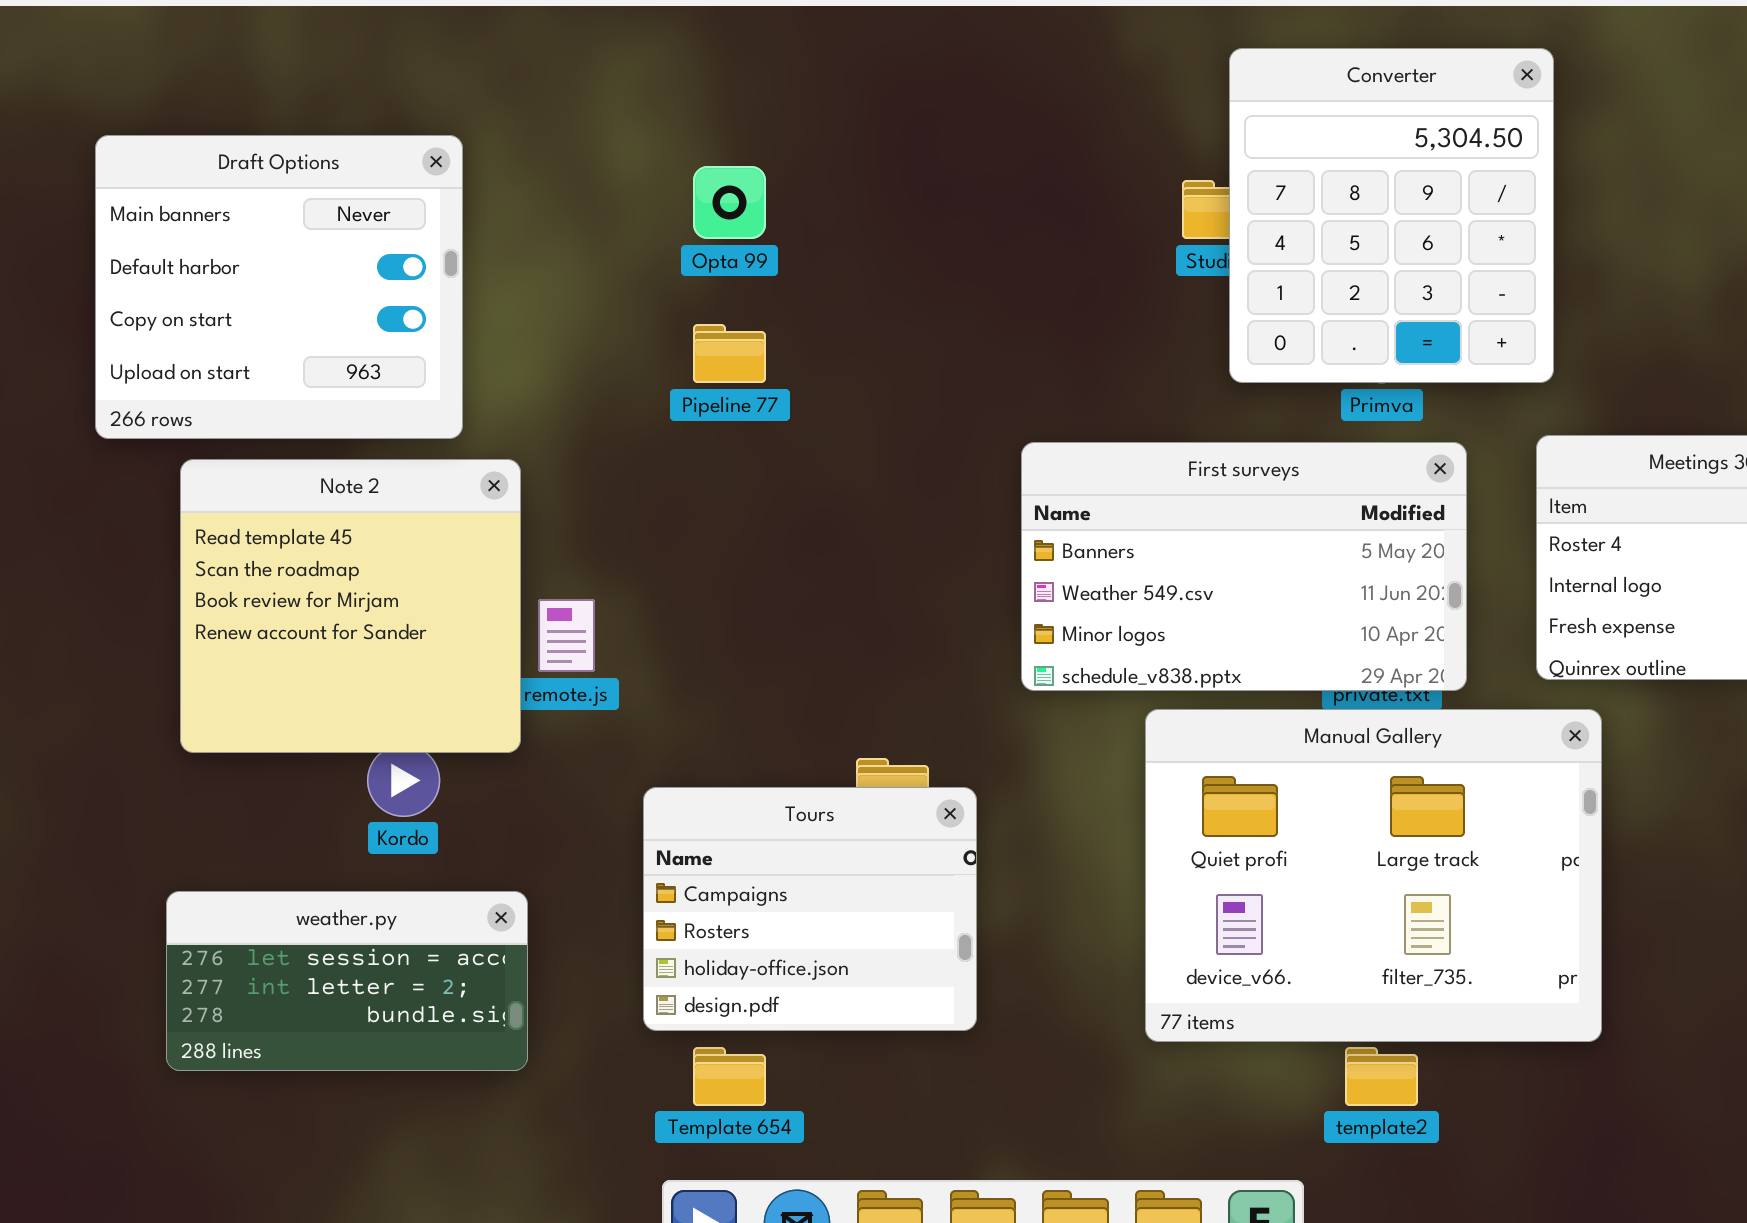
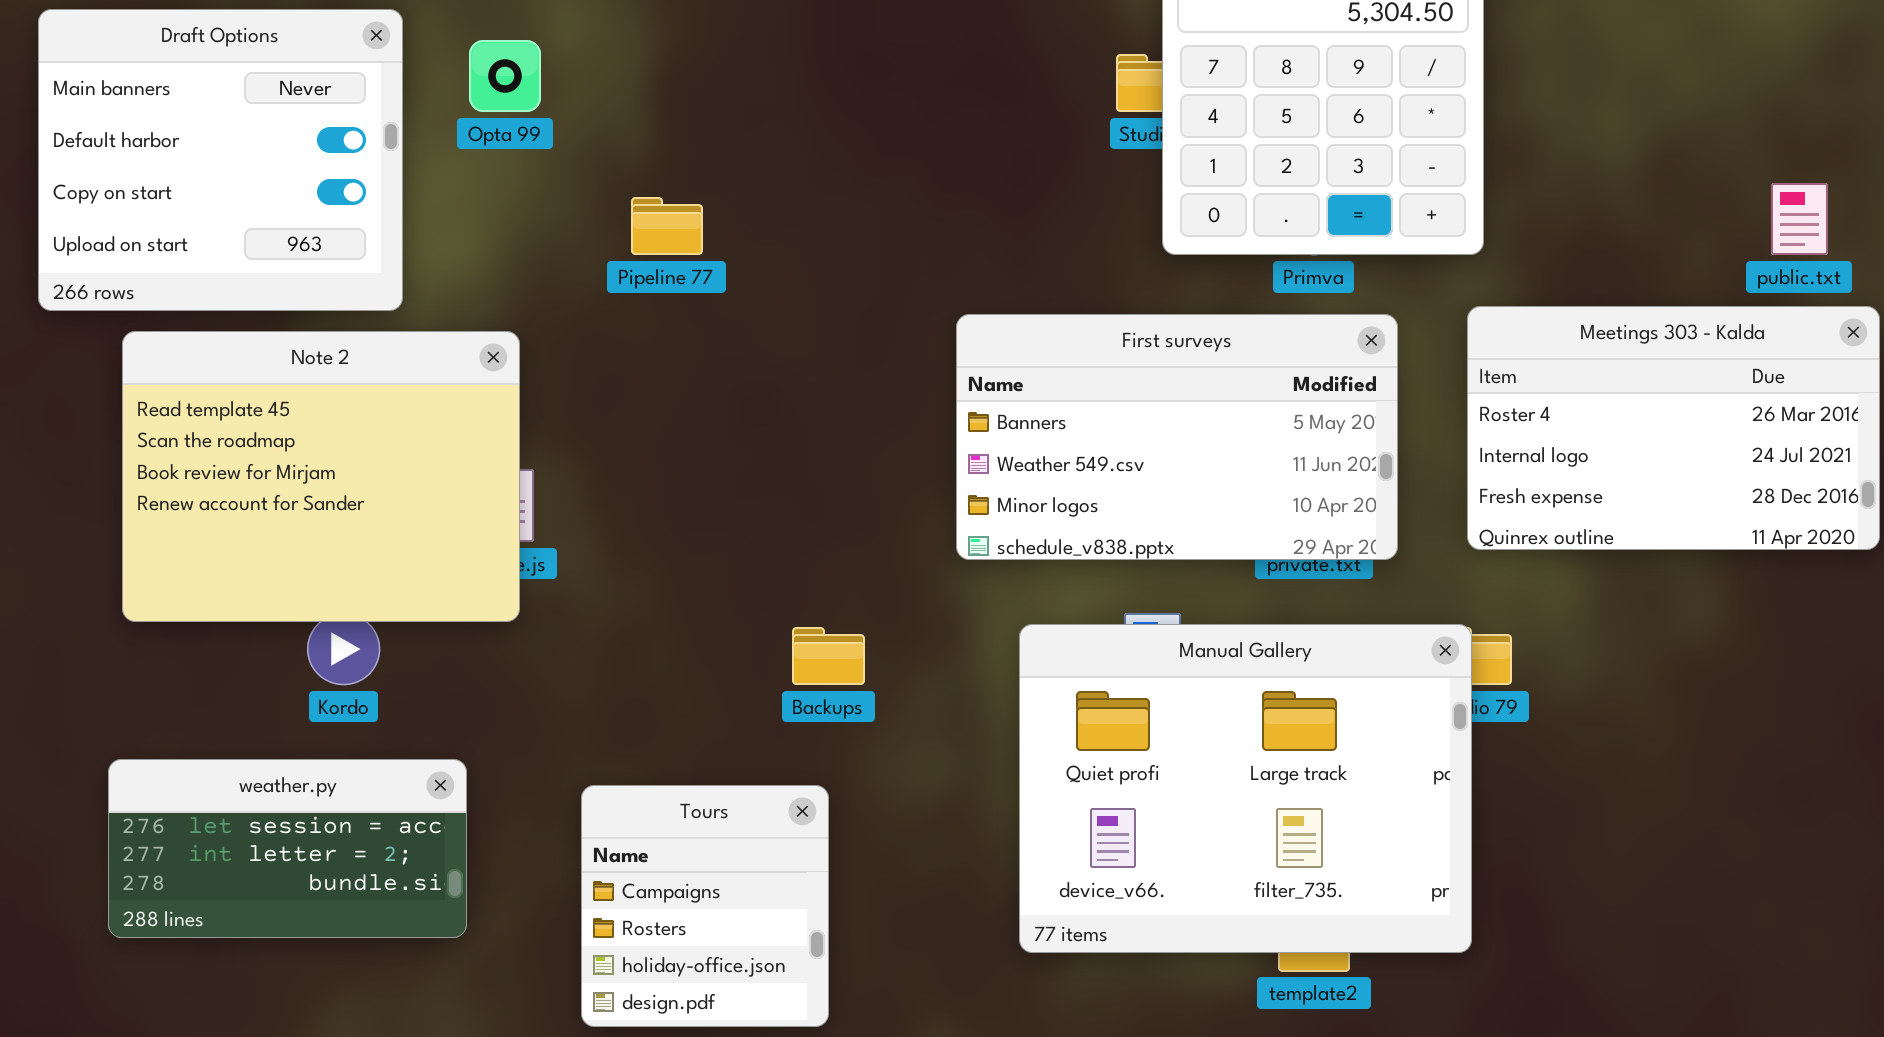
Opta 99: [693,166,766,239] -> [469,40,541,112], moved
Note 2: [180,459,521,753] -> [122,331,520,622], resized
Manual Gallery: [1145,709,1602,1042] -> [1019,624,1472,953], moved
Tours: [643,787,977,1031] -> [581,785,829,1027], moved, resized

